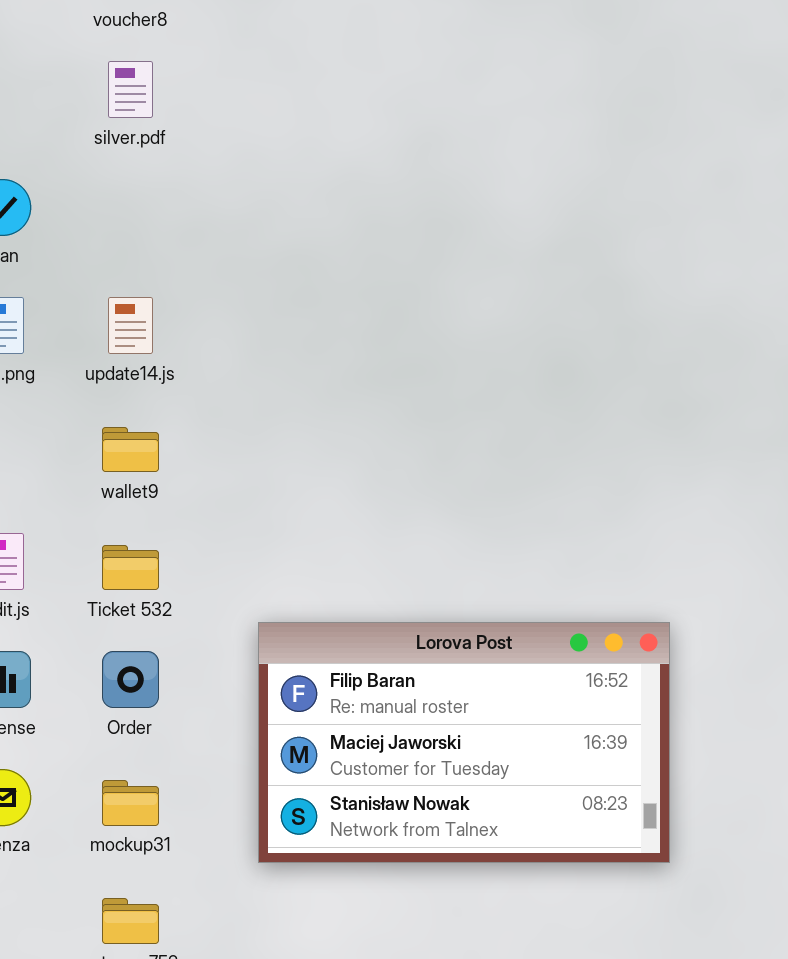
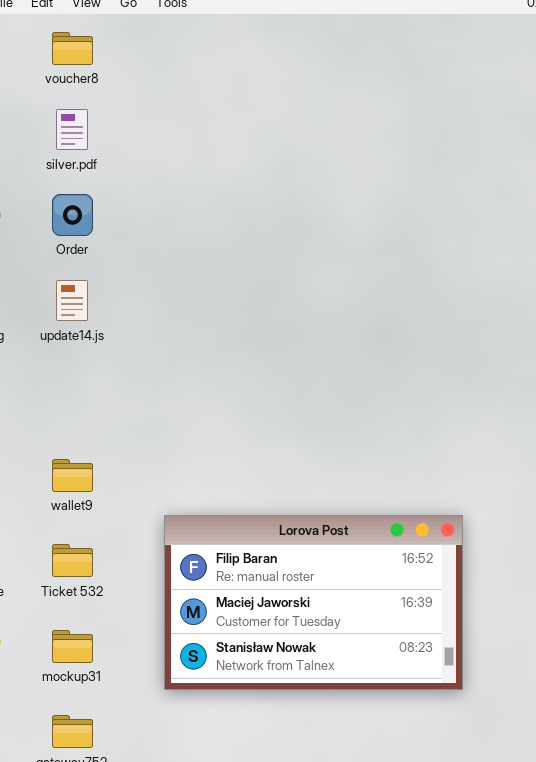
wallet9: [102,427,159,472] -> [52,459,93,492], moved
Ticket 532: [102,545,159,590] -> [52,544,93,577], moved
Order: [102,651,159,708] -> [52,194,93,236], moved

